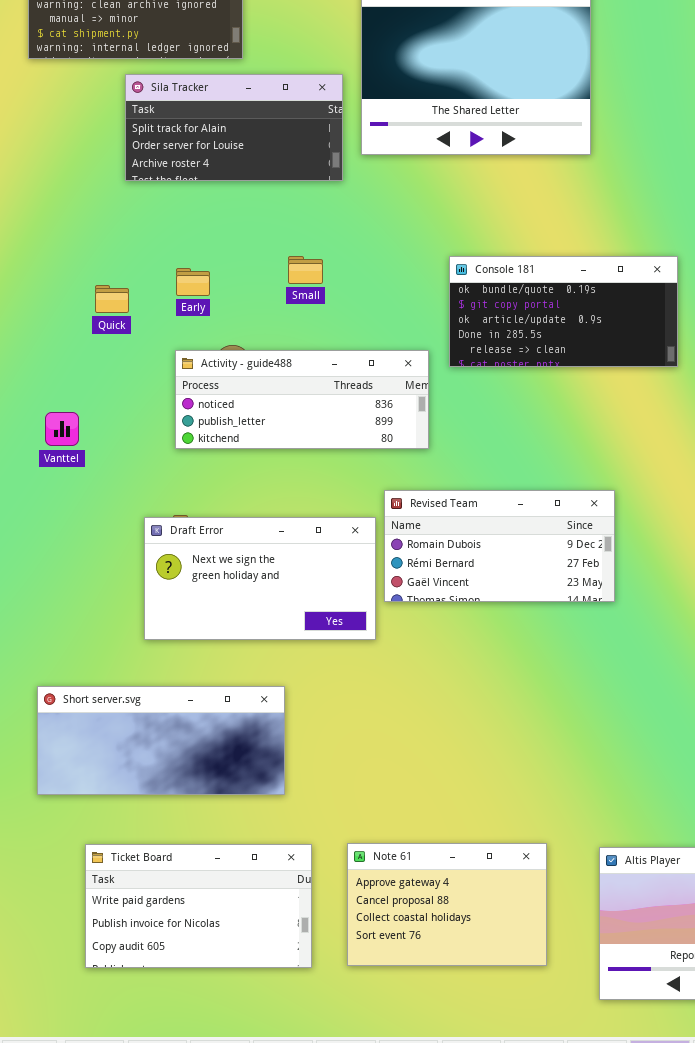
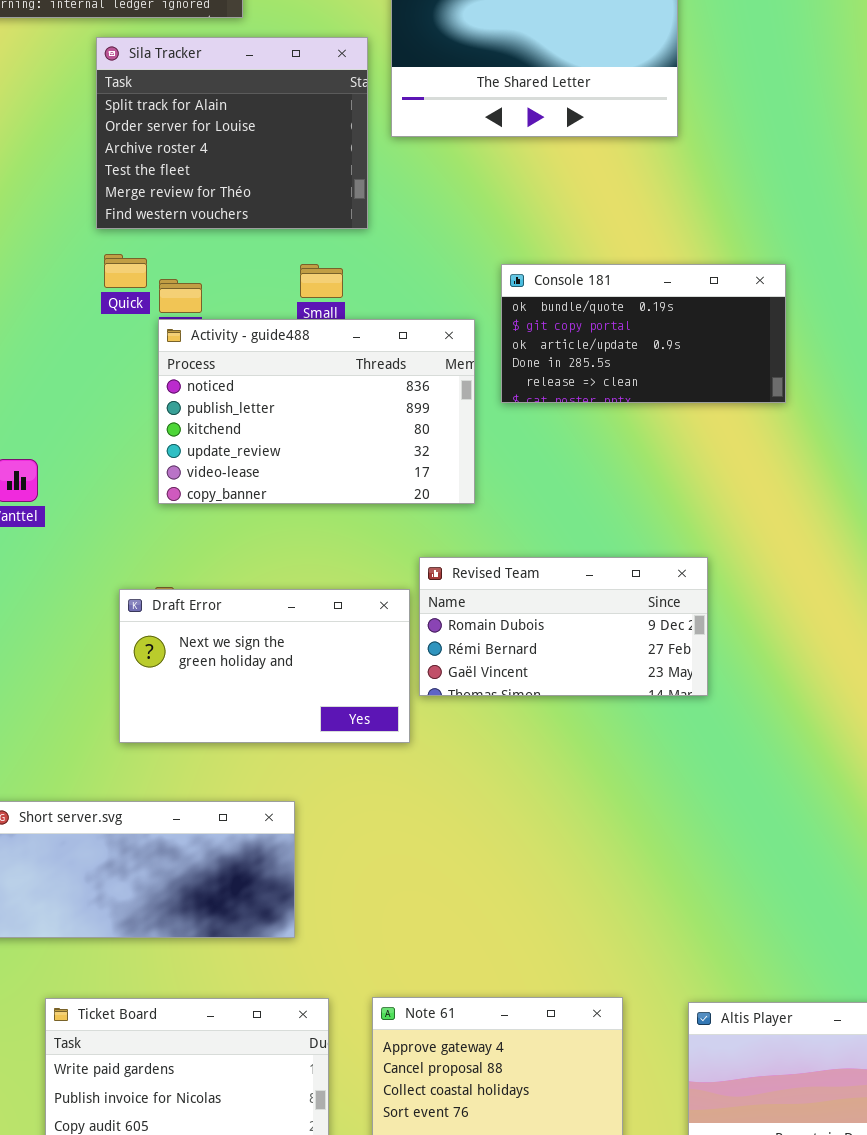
Sila Tracker: [125,74,343,181] -> [96,37,368,229], resized
Quick: [95,285,129,313] -> [104,254,147,288], moved
Activity - guide488: [175,350,429,449] -> [158,319,475,504], resized

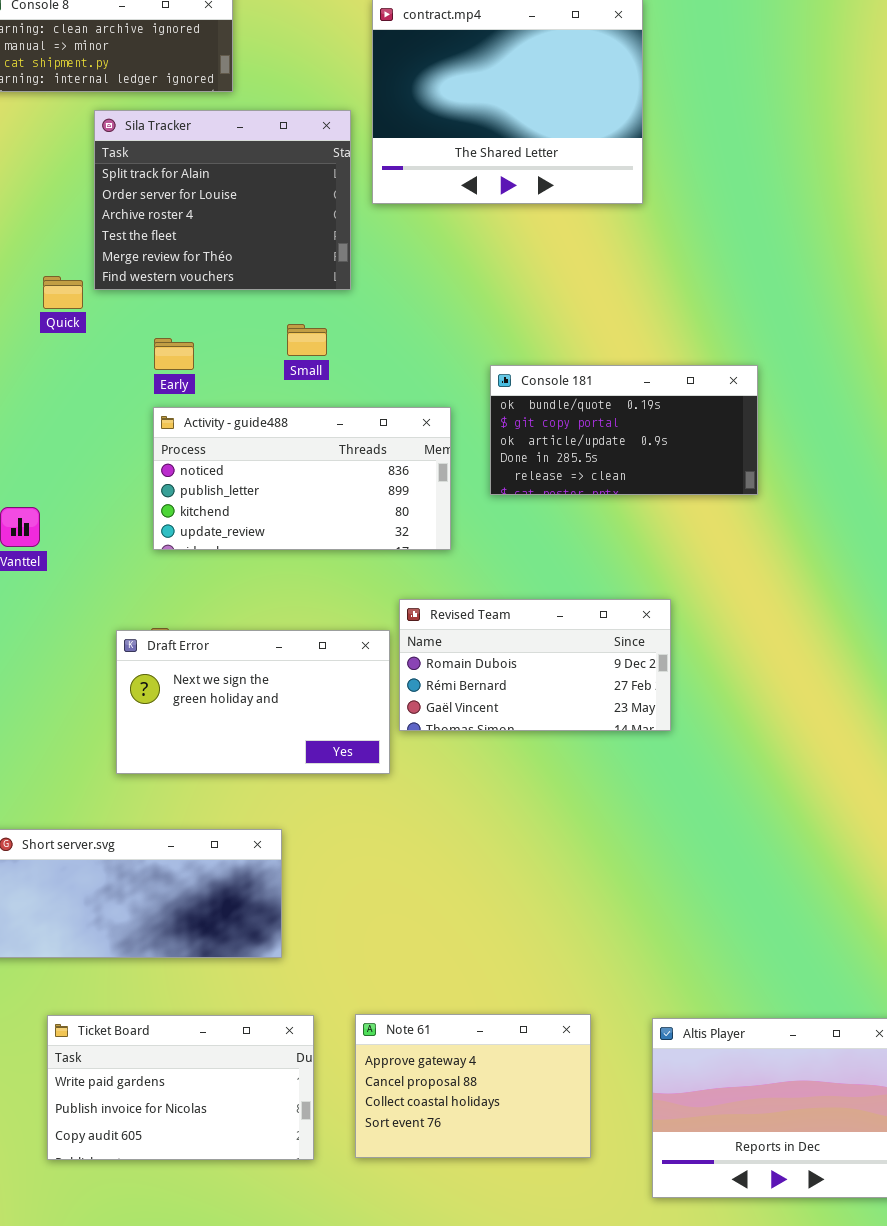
Quick: [104,254,147,288] -> [43,276,83,309], moved
Console 181: [501,264,786,403] -> [490,365,758,495], moved
Activity - guide488: [158,319,475,504] -> [153,407,451,550], resized

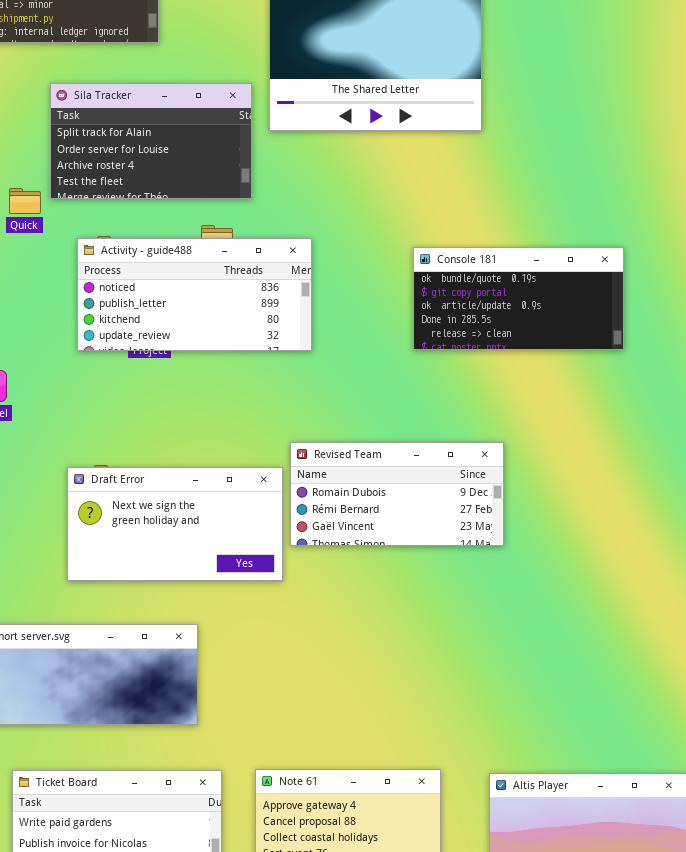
Sila Tracker: [94,110,351,290] -> [50,83,252,199], resized
Console 181: [490,365,758,495] -> [413,247,624,350], moved
Activity - guide488: [153,407,451,550] -> [77,238,312,351], moved

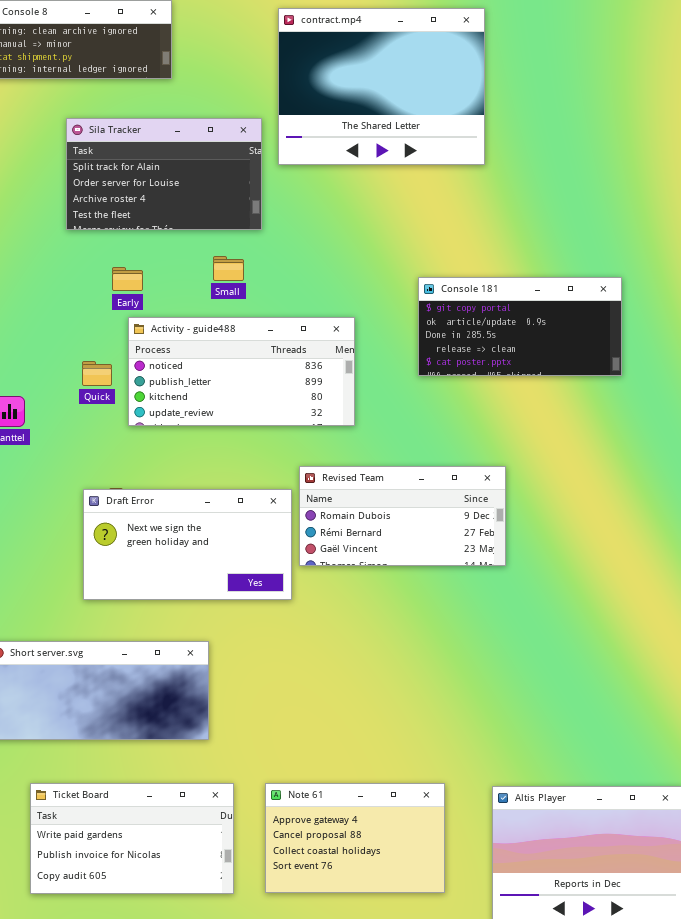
Quick: [9,188,41,214] -> [82,361,112,386], moved
Activity - guide488: [77,238,312,351] -> [128,317,355,426], moved
Console 181: [413,247,624,350] -> [418,277,622,376], scrolled down 1 row

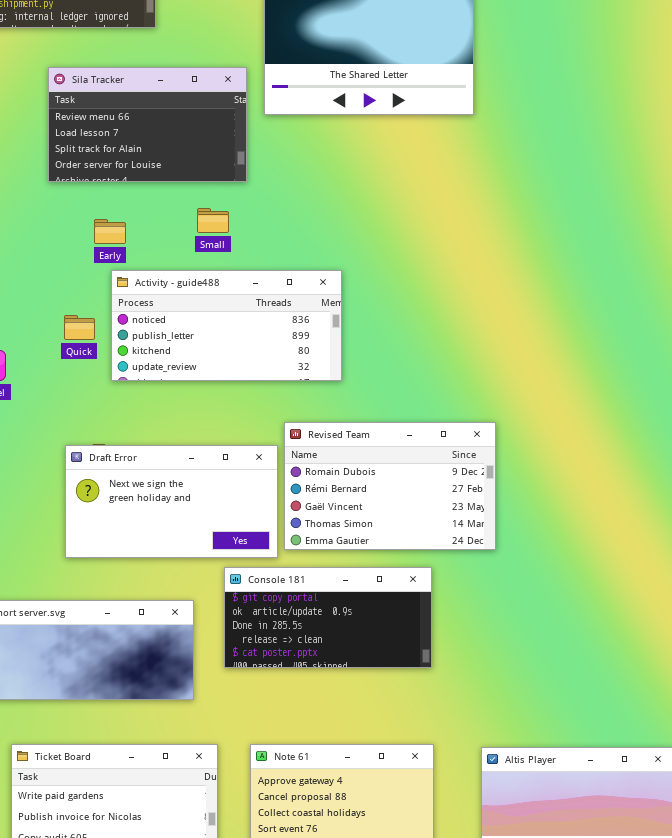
Sila Tracker: [66,118,262,230] -> [48,67,247,182], scrolled up 2 rows
Console 181: [418,277,622,376] -> [224,567,432,668], moved
Revised Team: [299,466,506,566] -> [284,422,496,550], resized

